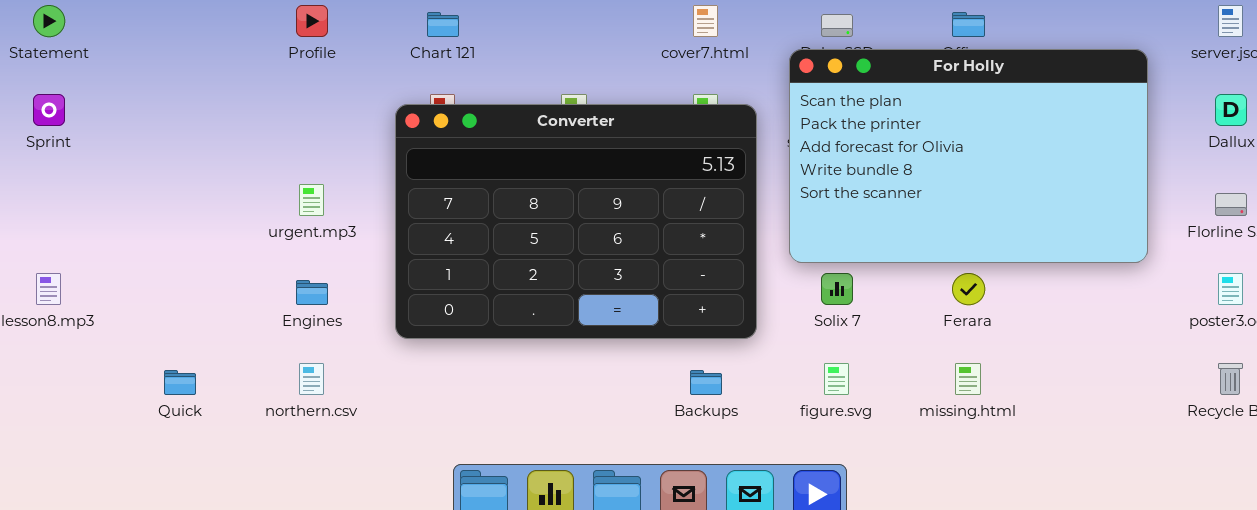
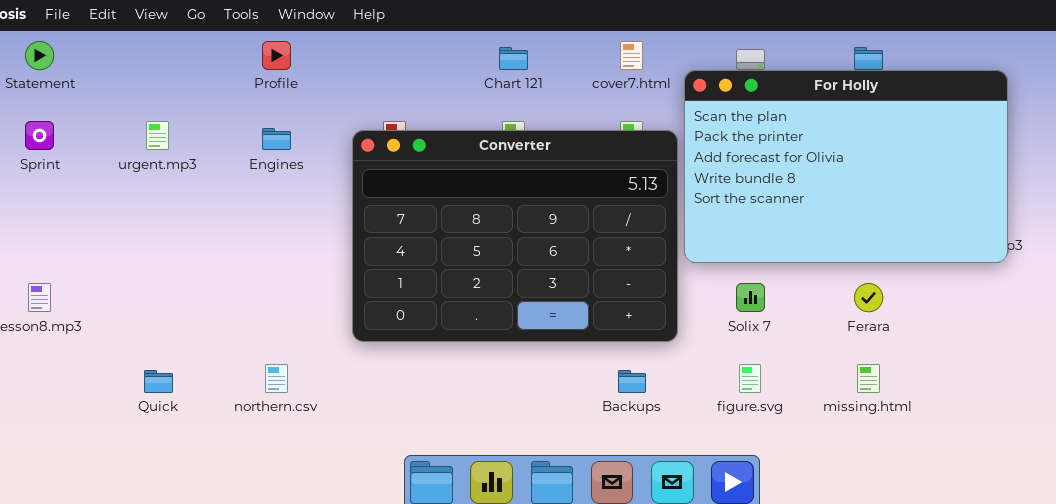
Chart 121: [427,12,459,37] -> [499,47,528,70], moved
For Holly: [789,49,1148,263] -> [684,70,1008,263], moved
urgent.mp3: [299,184,324,216] -> [146,121,169,150], moved
Engines: [296,280,328,305] -> [262,128,291,150], moved

